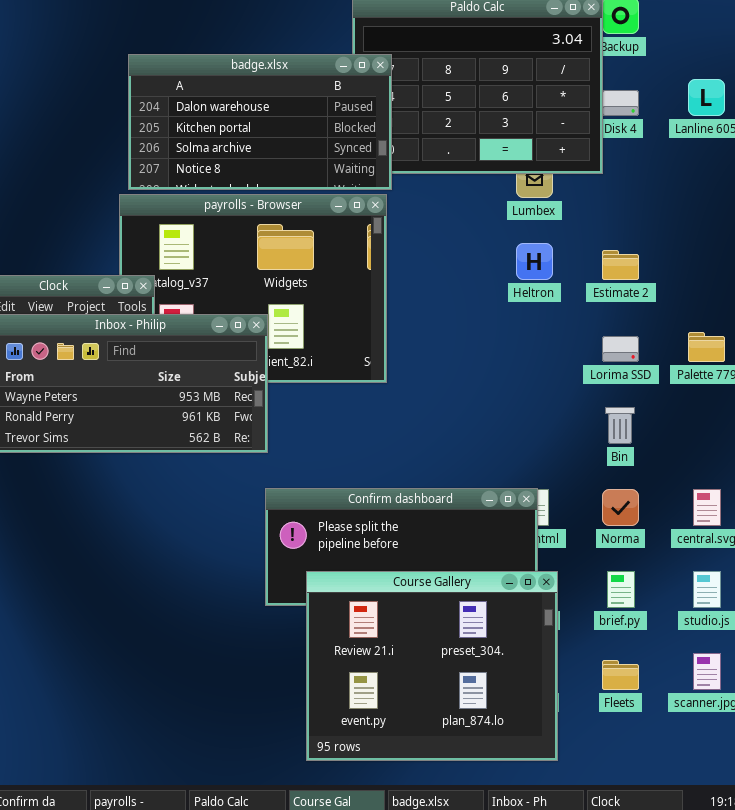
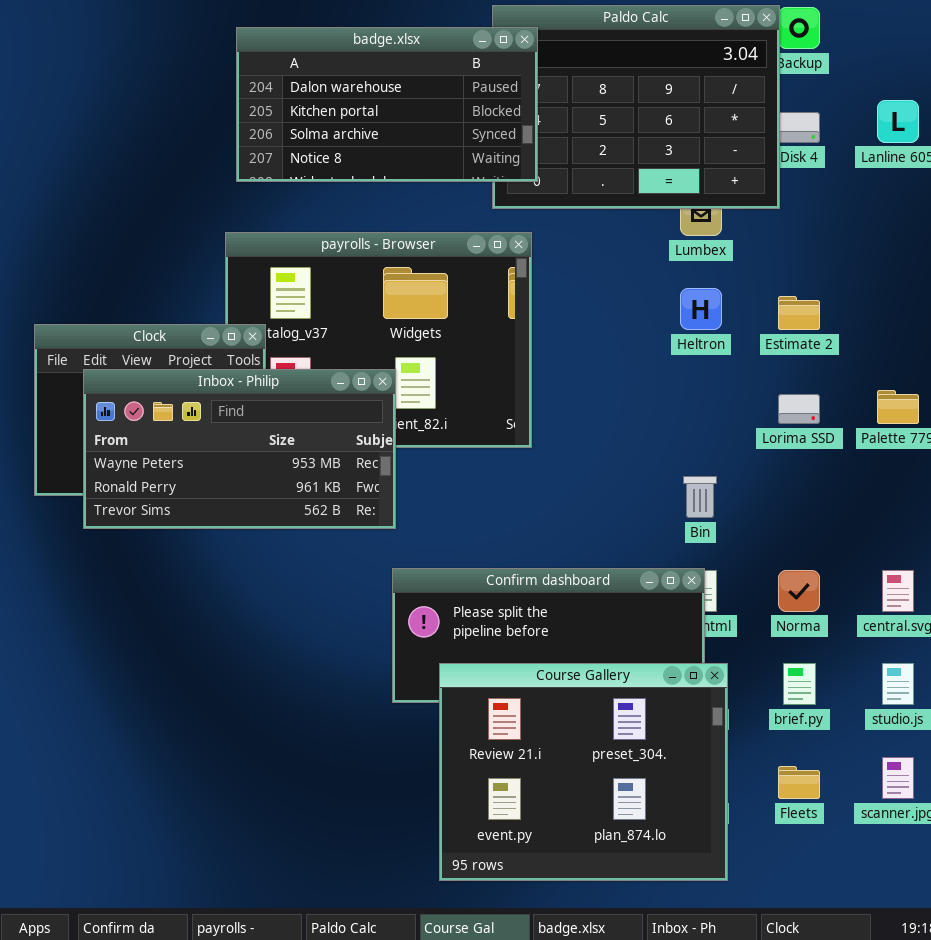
badge.xlsx: [128,54,392,190] -> [236,27,538,182], moved
Bin: [605,407,635,444] -> [683,476,717,518], moved

